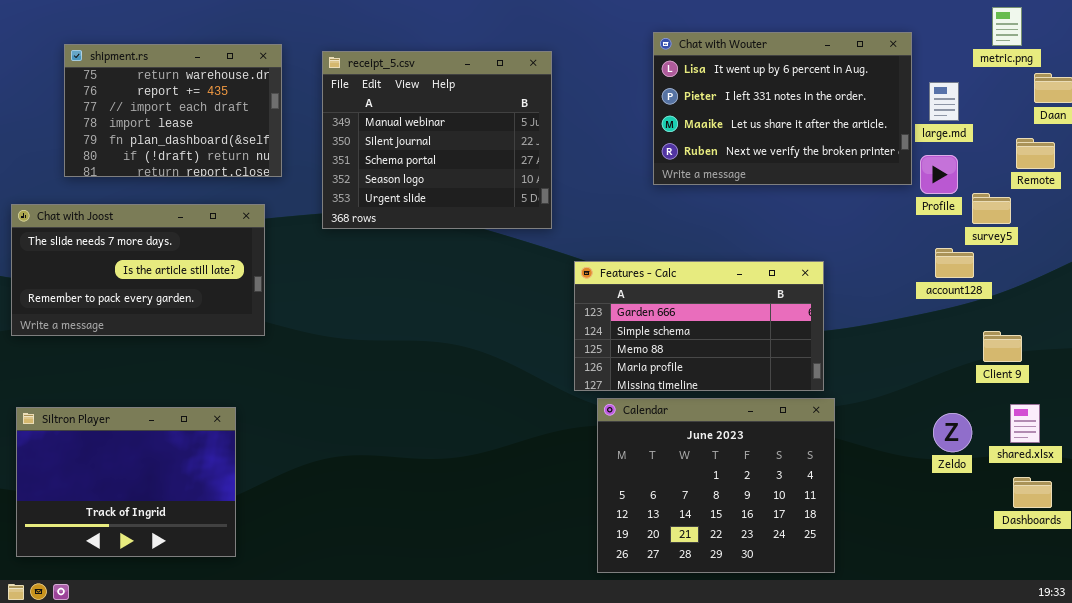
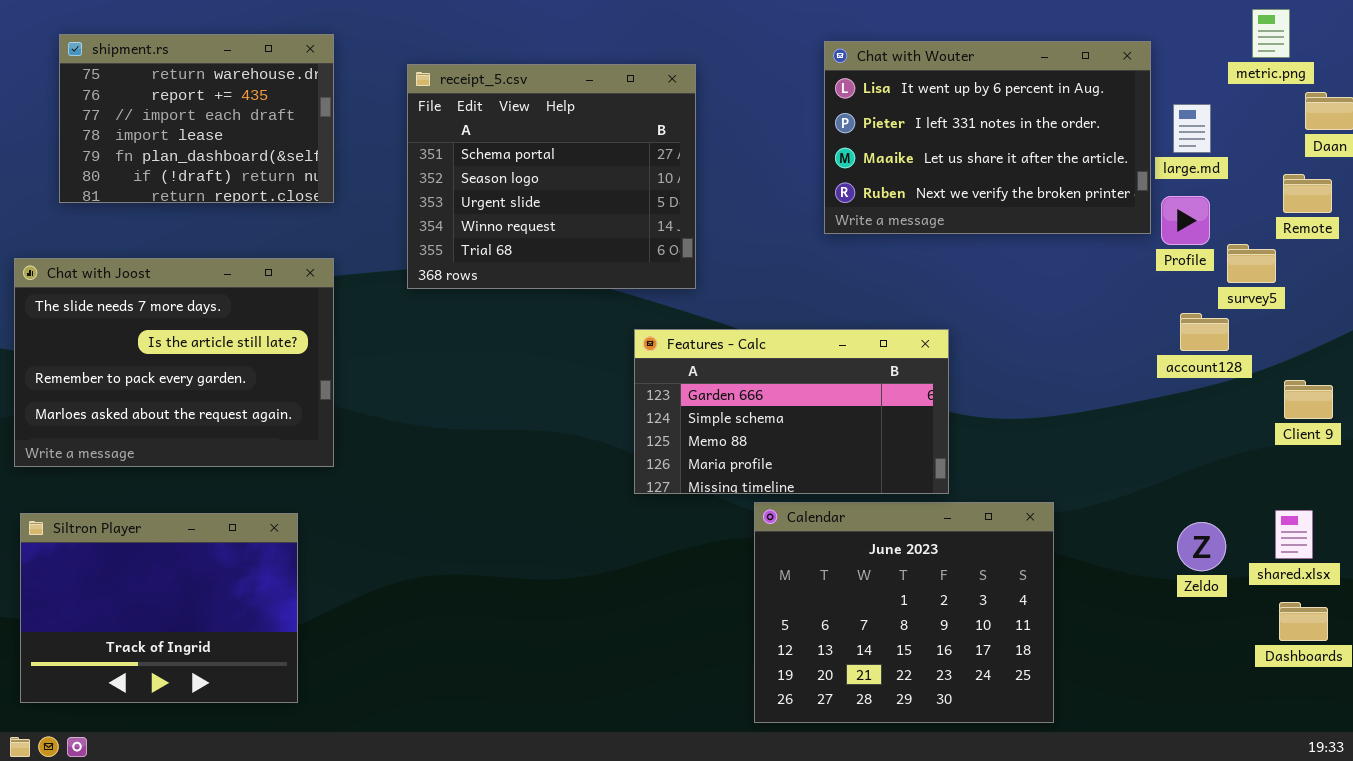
shipment.rs: [64,44,282,177] -> [59,34,334,203], moved
receipt_5.csv: [322,51,552,229] -> [407,64,696,289], scrolled down 2 rows
Chat with Joost: [11,204,265,336] -> [14,258,334,467], resized
Features - Calc: [574,261,824,391] -> [634,329,949,494], moved
Client 9: [983,331,1022,362] -> [1284,380,1333,419], moved

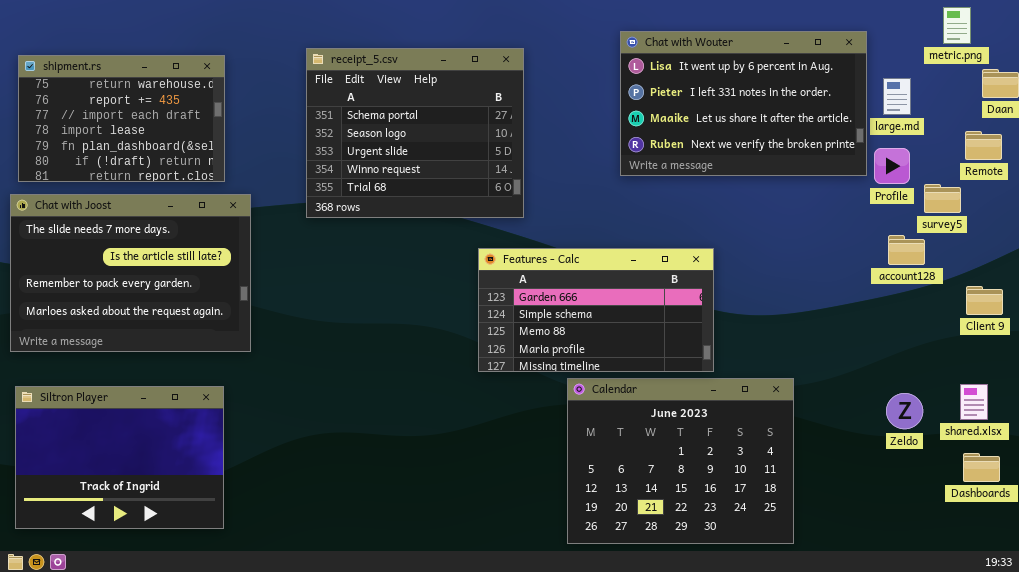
shipment.rs: [59,34,334,203] -> [18,55,225,182], moved

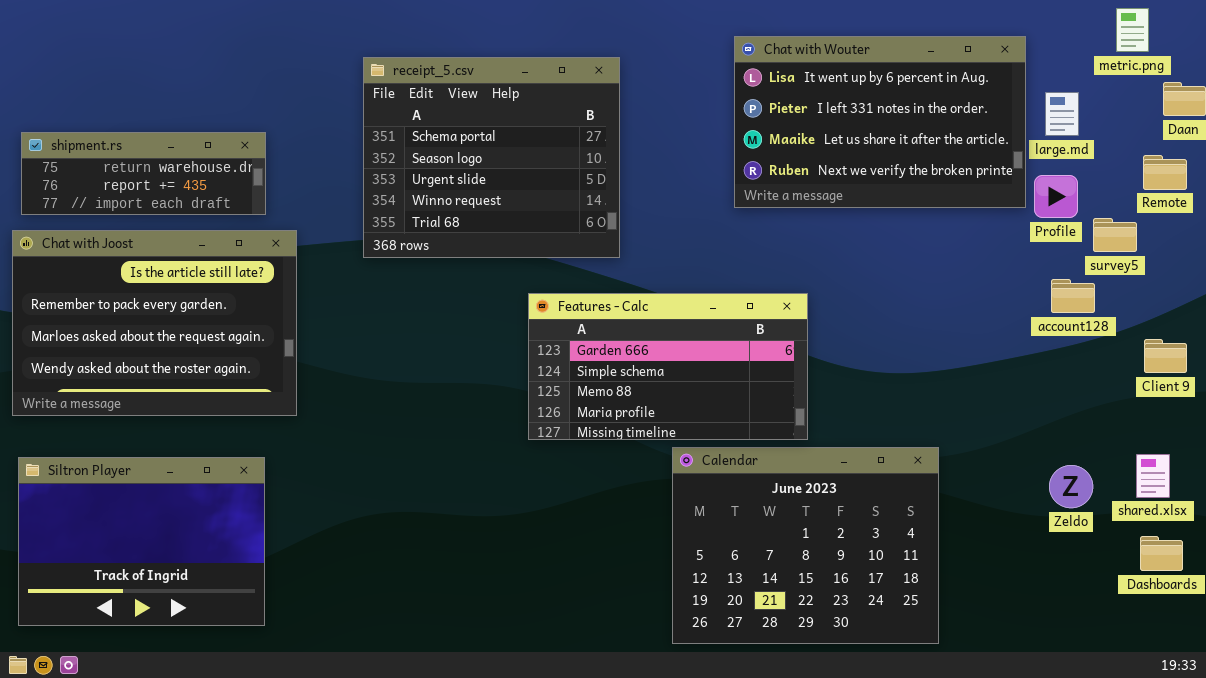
shipment.rs: [18,55,225,182] -> [21,132,266,215], resized
Chat with Joost: [10,194,251,352] -> [12,230,297,416], scrolled down 1 row
Features - Calc: [478,248,714,372] -> [528,293,808,440], moved

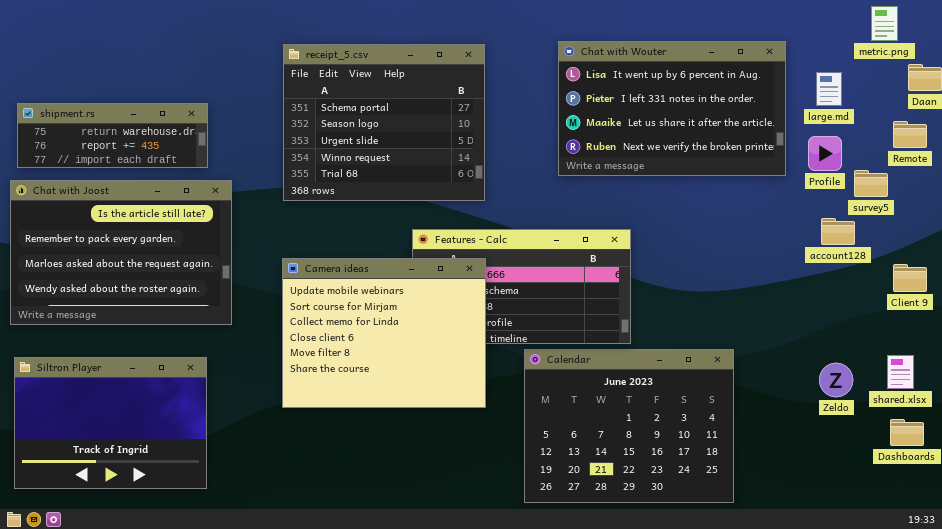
Chat with Wouter: [734,36,1026,208] -> [558,41,786,176], moved
Camera ideas: none -> [282,258,486,408], opened

